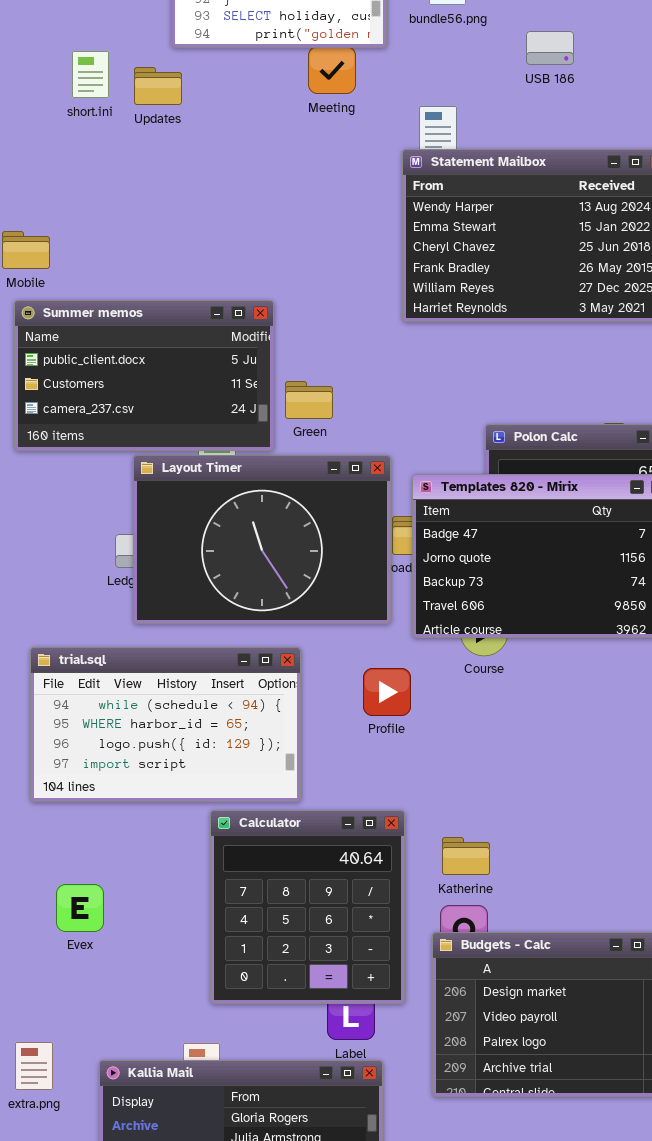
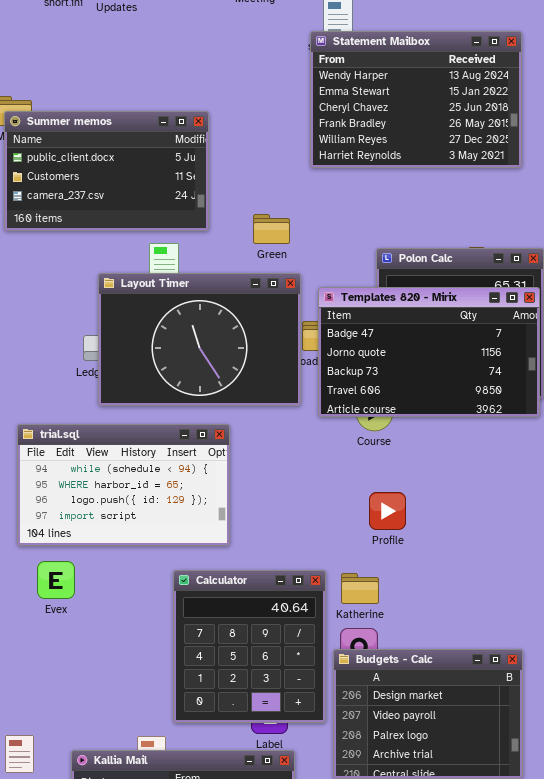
Summer memos: [14,300,274,451] -> [4,111,209,231], moved
Green: [285,381,333,419] -> [253,214,290,244], moved
Profile: [363,668,411,716] -> [369,492,406,530], moved
Calculator: [210,810,405,1004] -> [173,570,326,723], moved
Evex: [56,884,104,932] -> [37,561,75,599], moved

